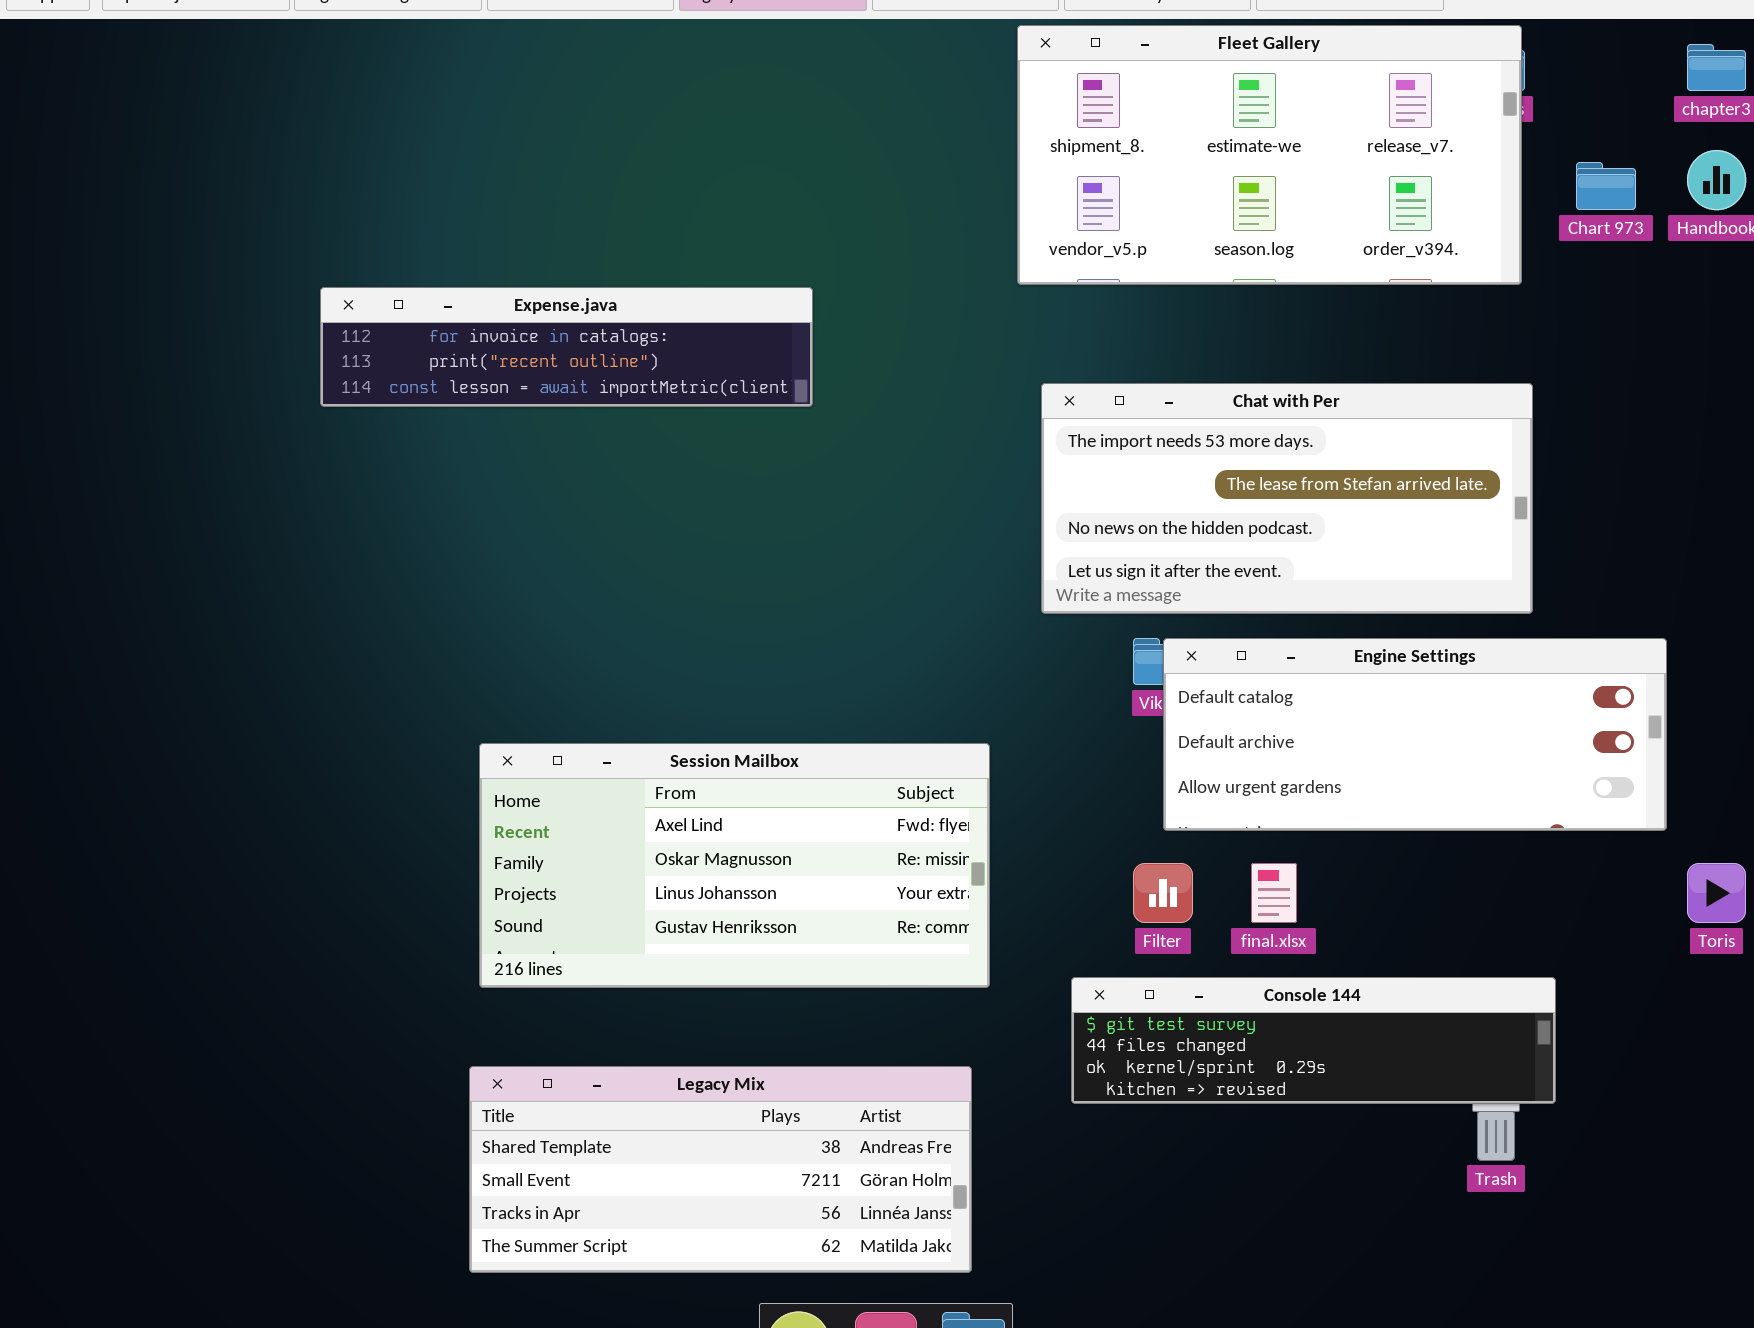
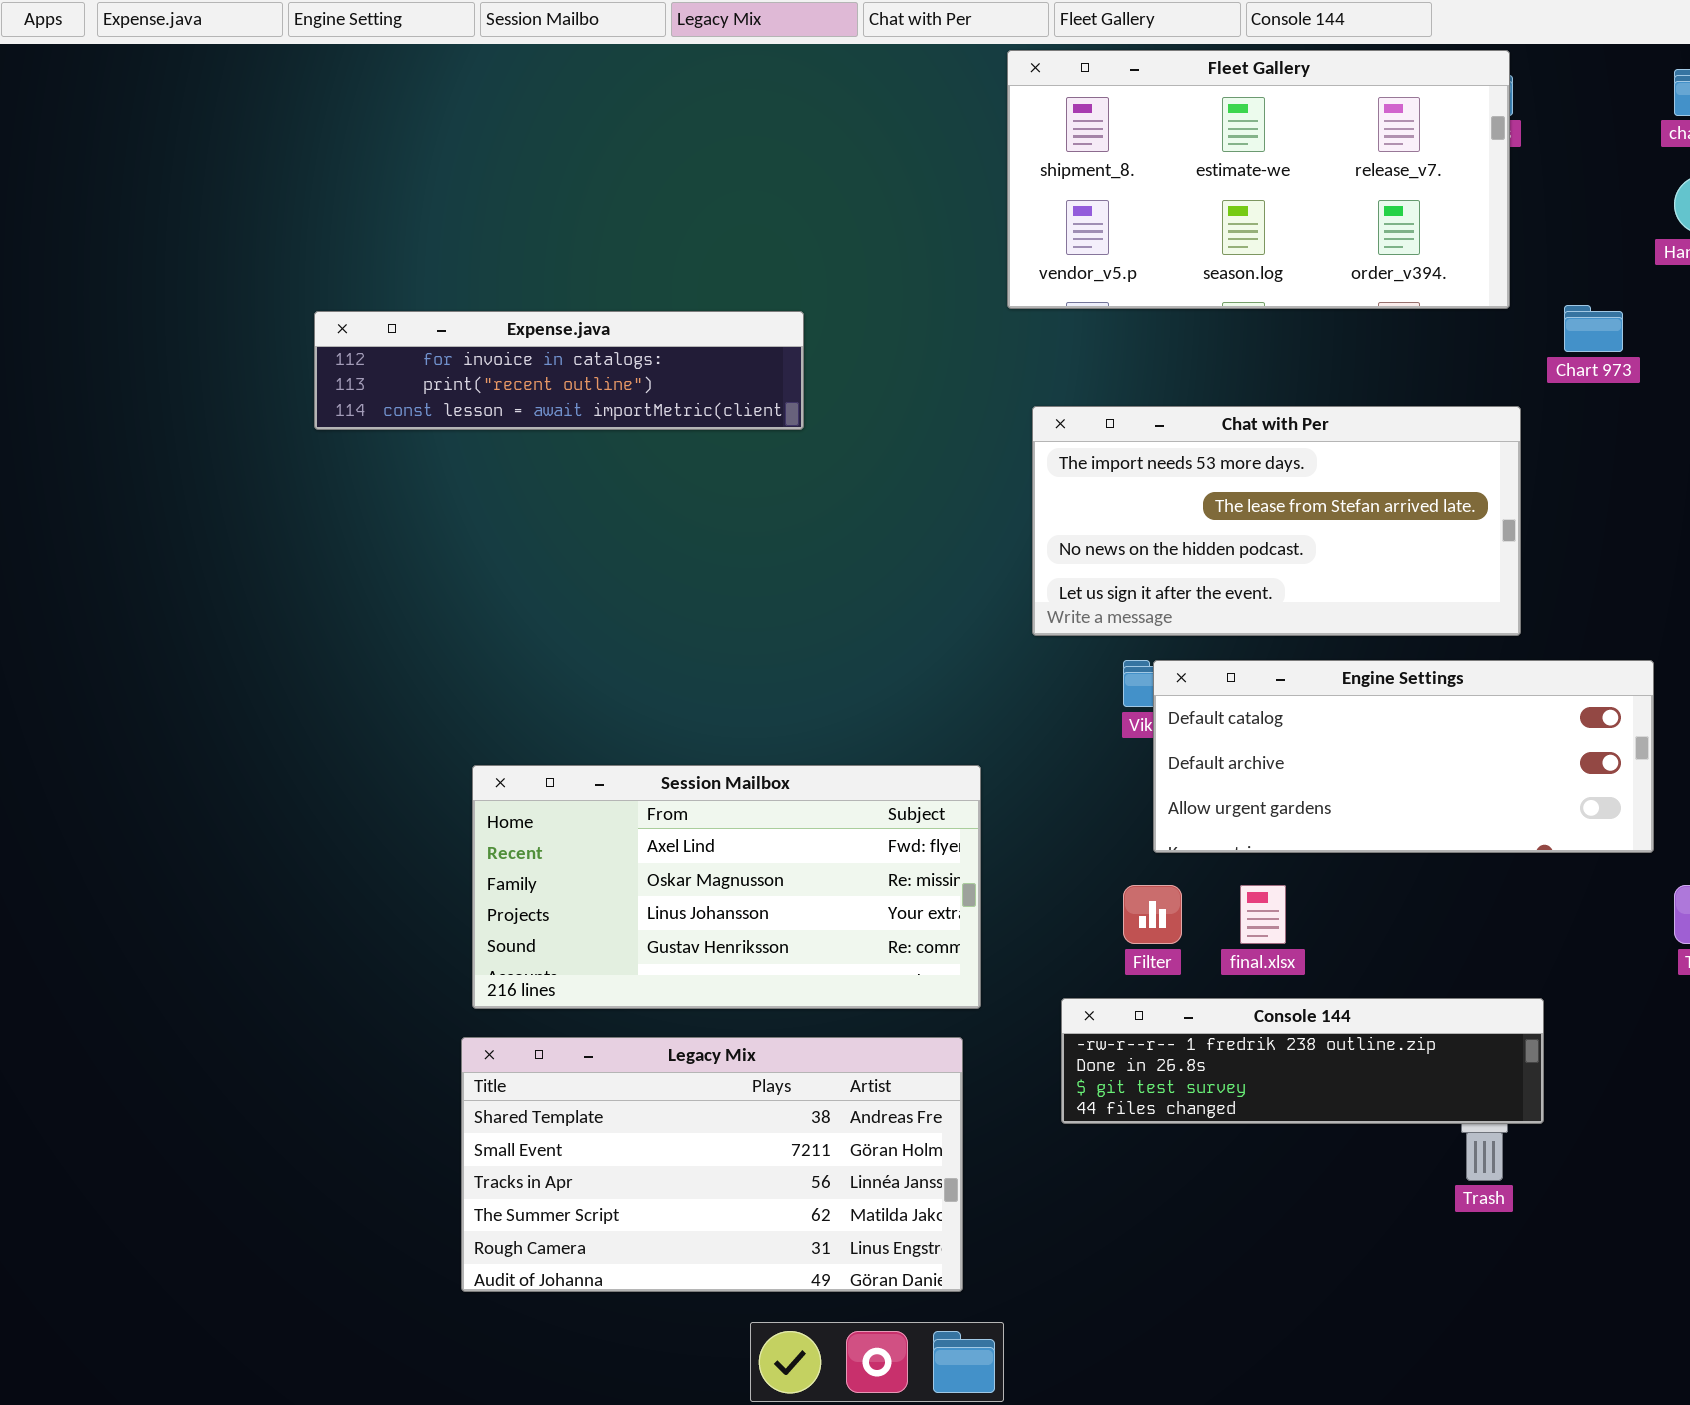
Chart 973: [1576,162,1636,210] -> [1564,305,1623,352], moved
Console 144: [1071,977,1556,1104] -> [1061,998,1544,1124], scrolled up 2 rows
Legacy Mix: [469,1066,972,1273] -> [461,1037,963,1292], resized

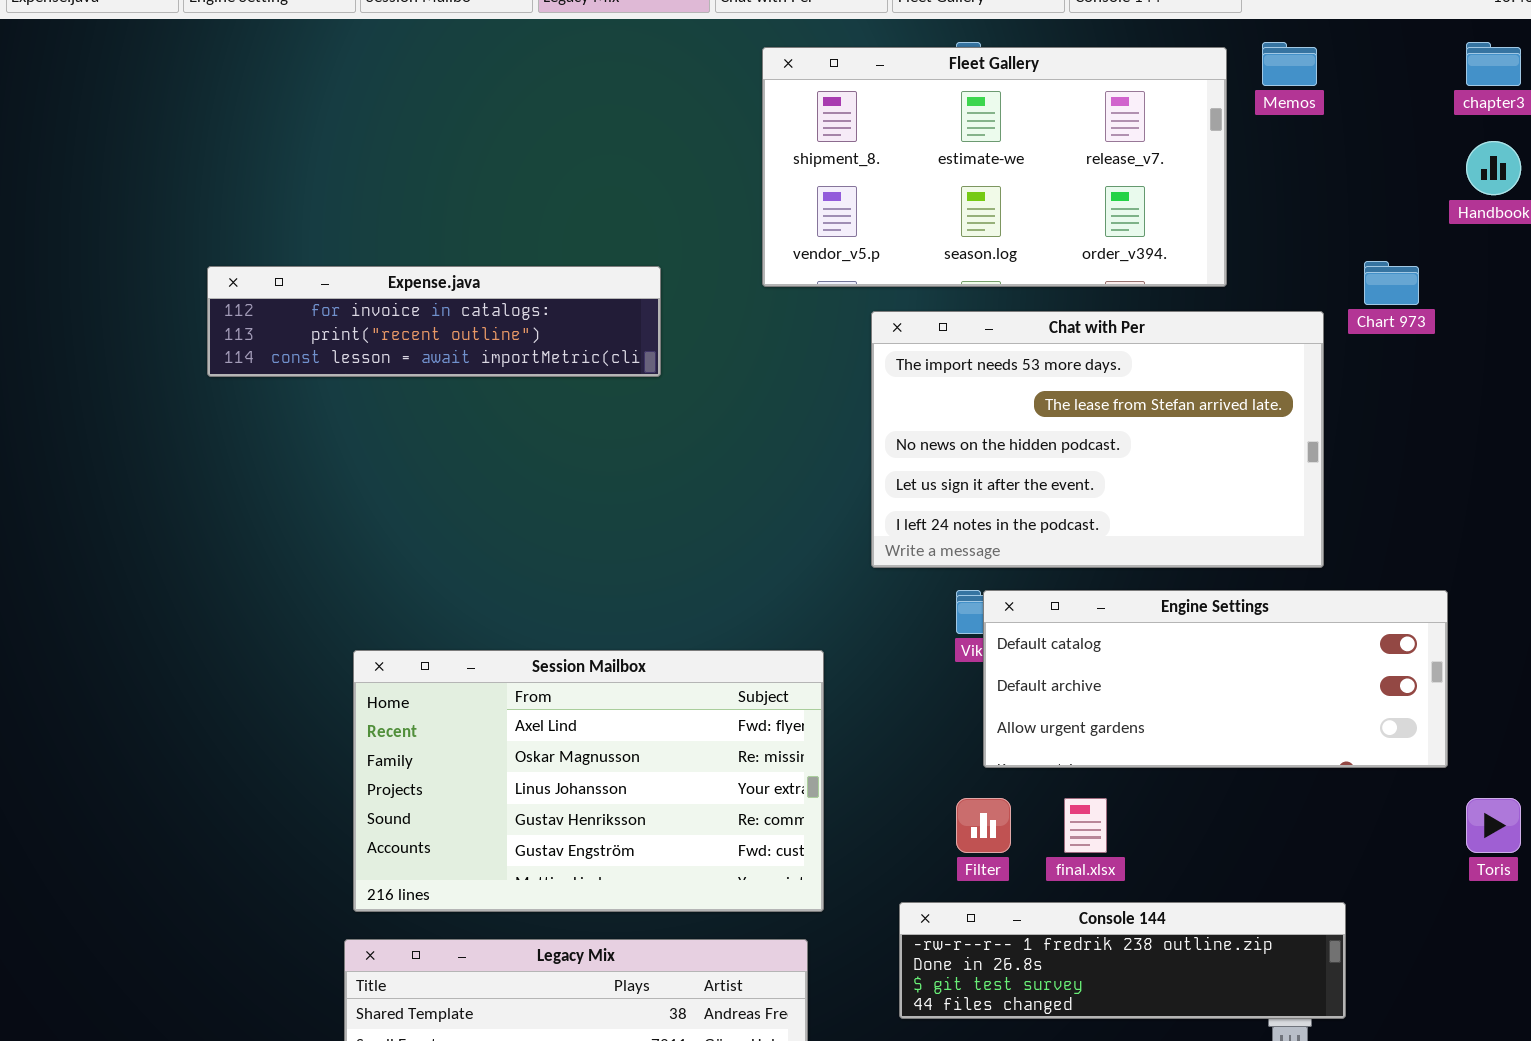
Fleet Gallery: [1007,50,1510,309] -> [762,47,1227,287], moved
Chat with Per: [1032,406,1521,636] -> [871,311,1324,568], resized
Session Mailbox: [472,765,981,1009] -> [353,650,824,912], resized

